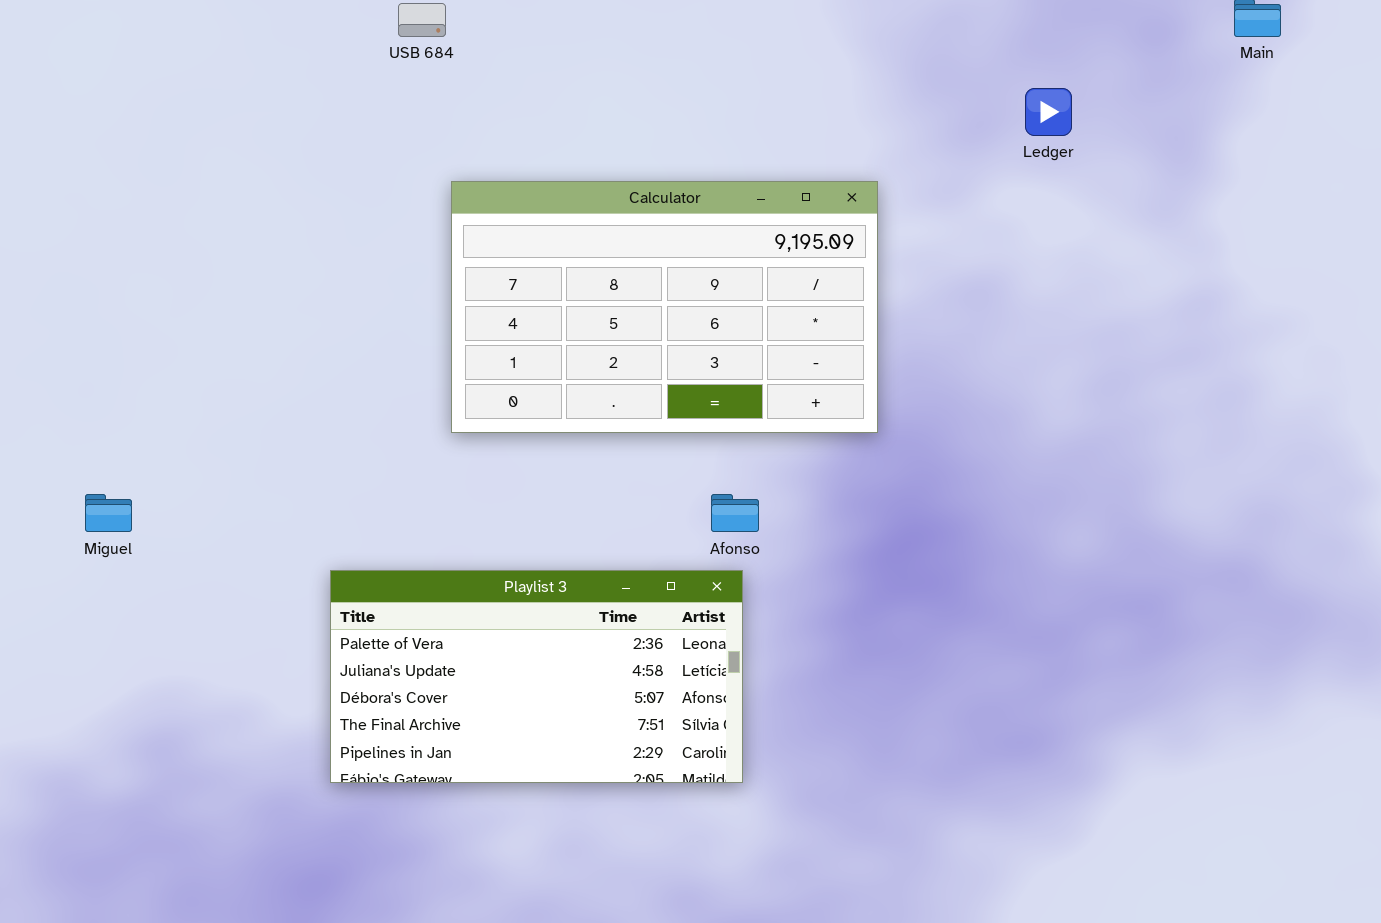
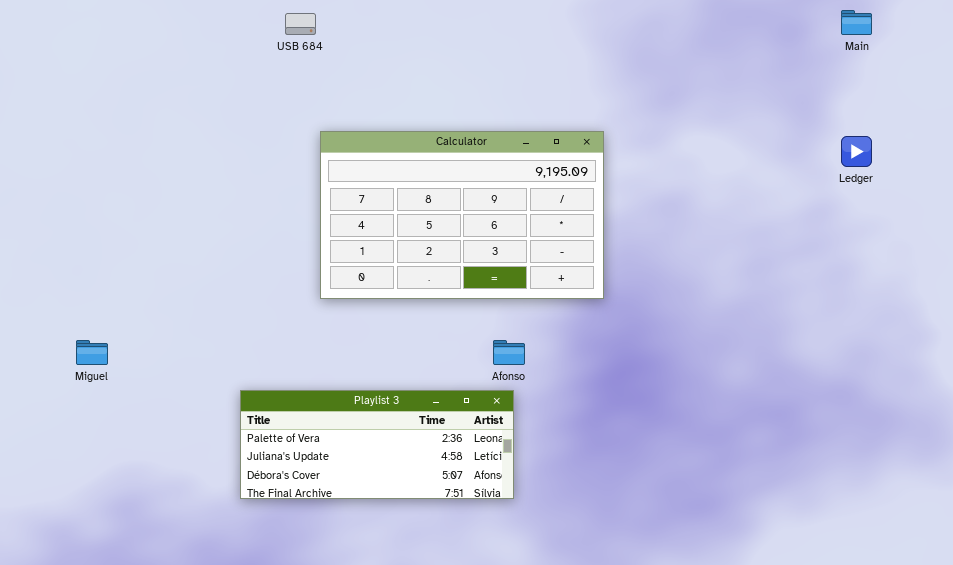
Ledger: [1025,88,1072,136] -> [841,136,872,167], moved
Playlist 3: [330,570,743,783] -> [240,390,514,499], resized

